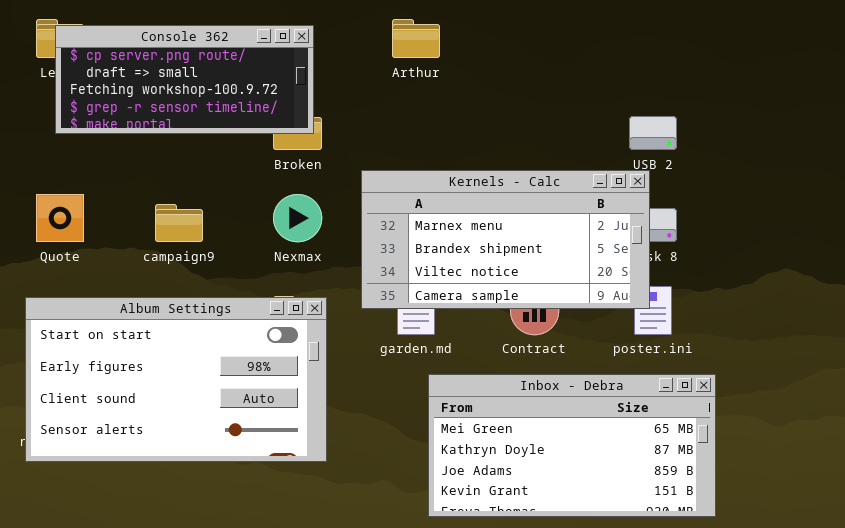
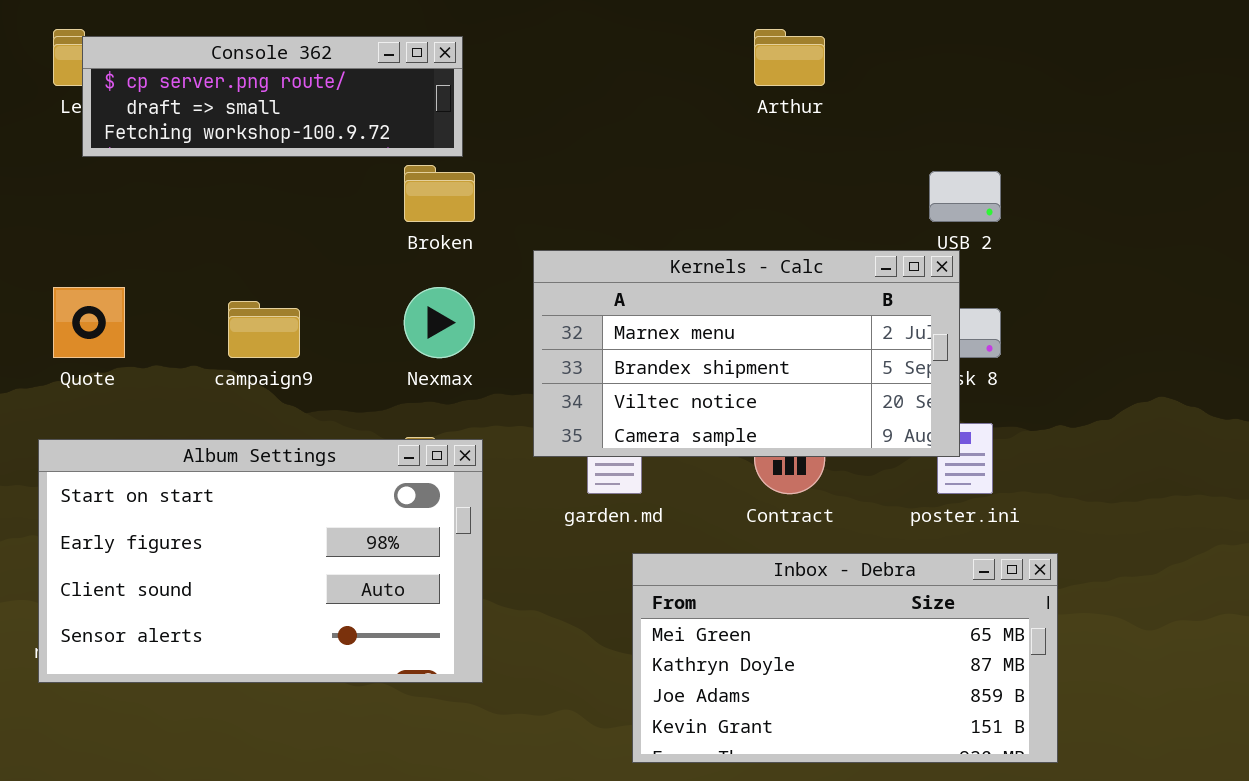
Arthur: [392,19,440,58] -> [754,29,825,86], moved
Console 362: [55,25,314,134] -> [82,36,463,157], resized

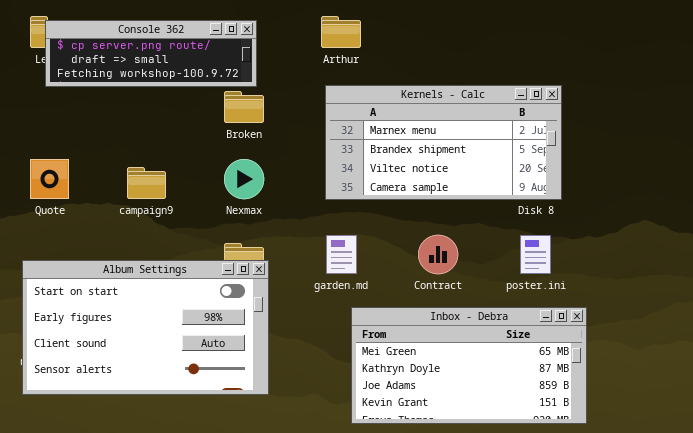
Arthur: [754,29,825,86] -> [321,16,361,48], moved
Kernels - Calc: [533,250,960,457] -> [325,85,562,200], moved
Album Settings: [38,439,483,683] -> [22,260,269,395], moved

